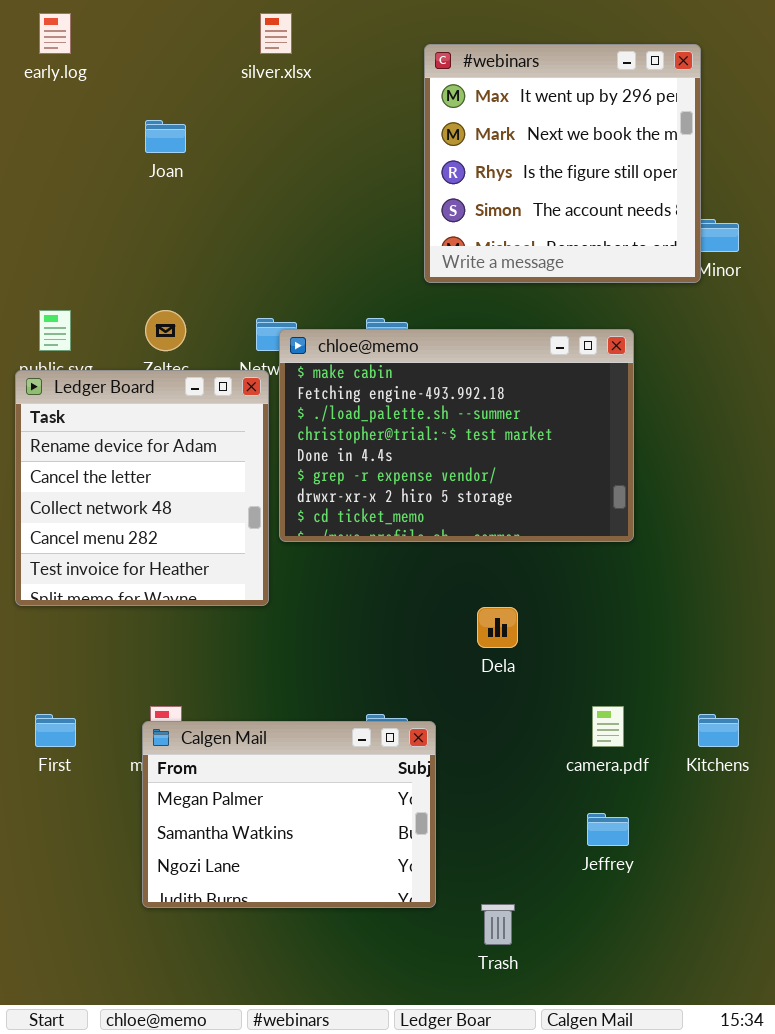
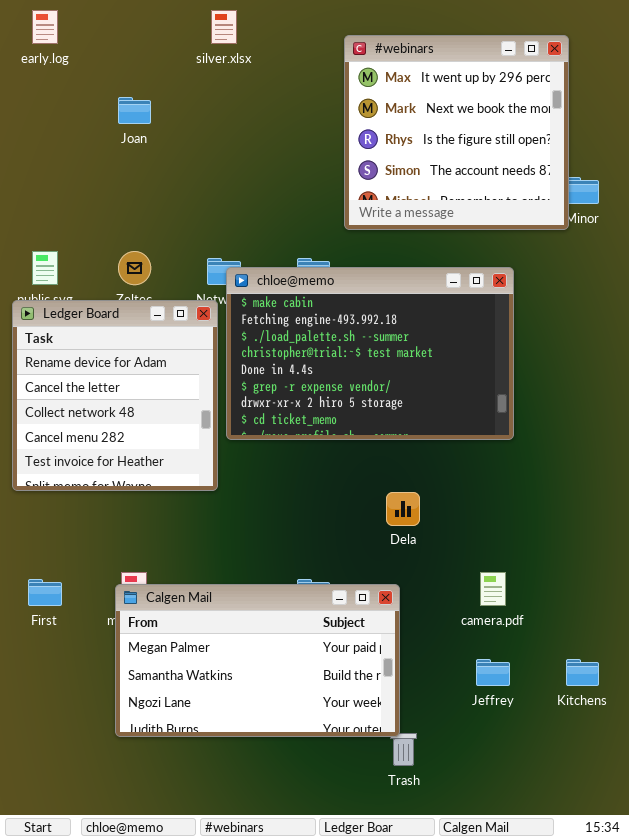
Kitchens: [698,714,739,747] -> [566,659,599,686], moved
Calgen Mail: [142,721,436,908] -> [115,584,400,737], resized

